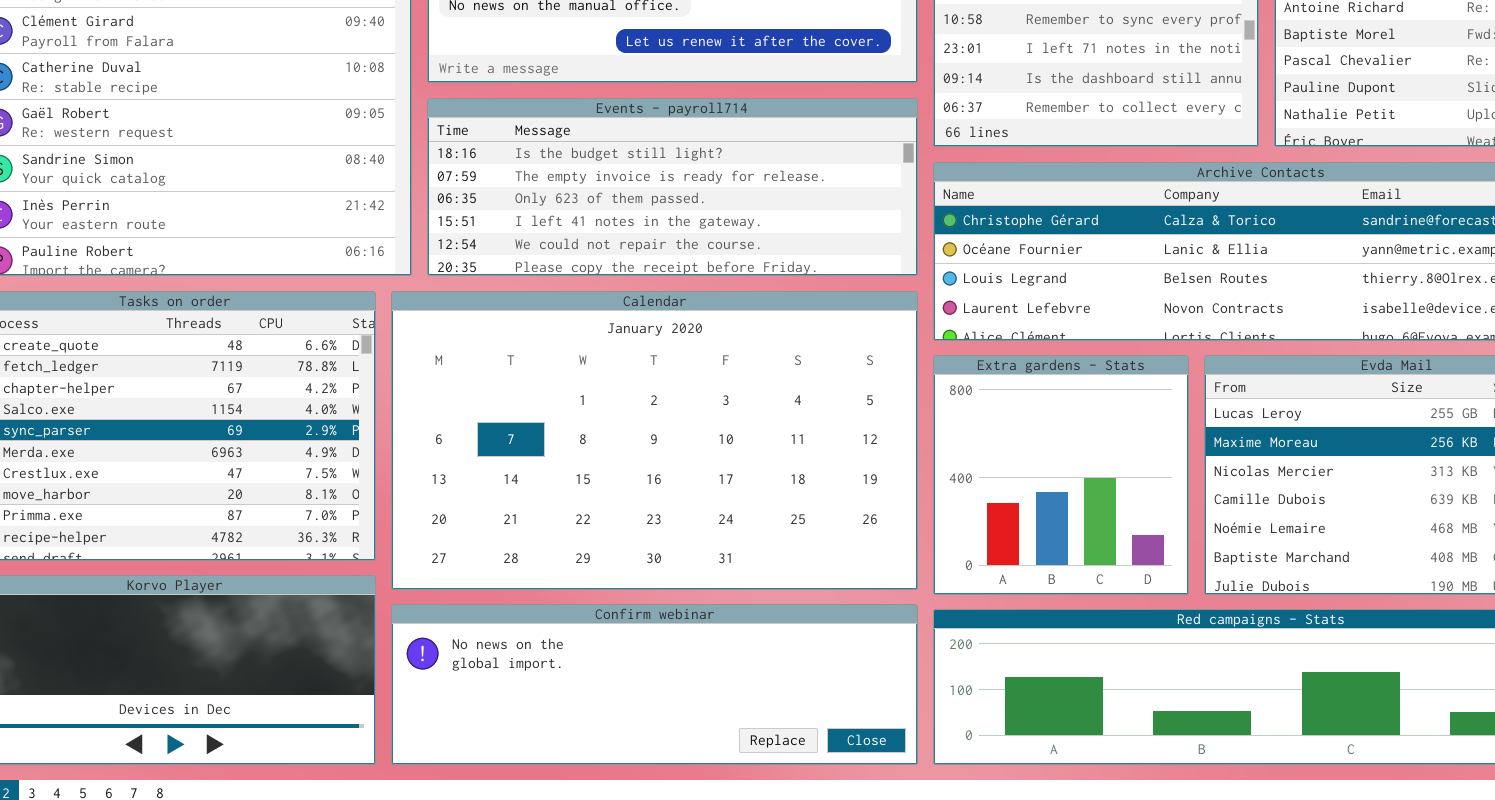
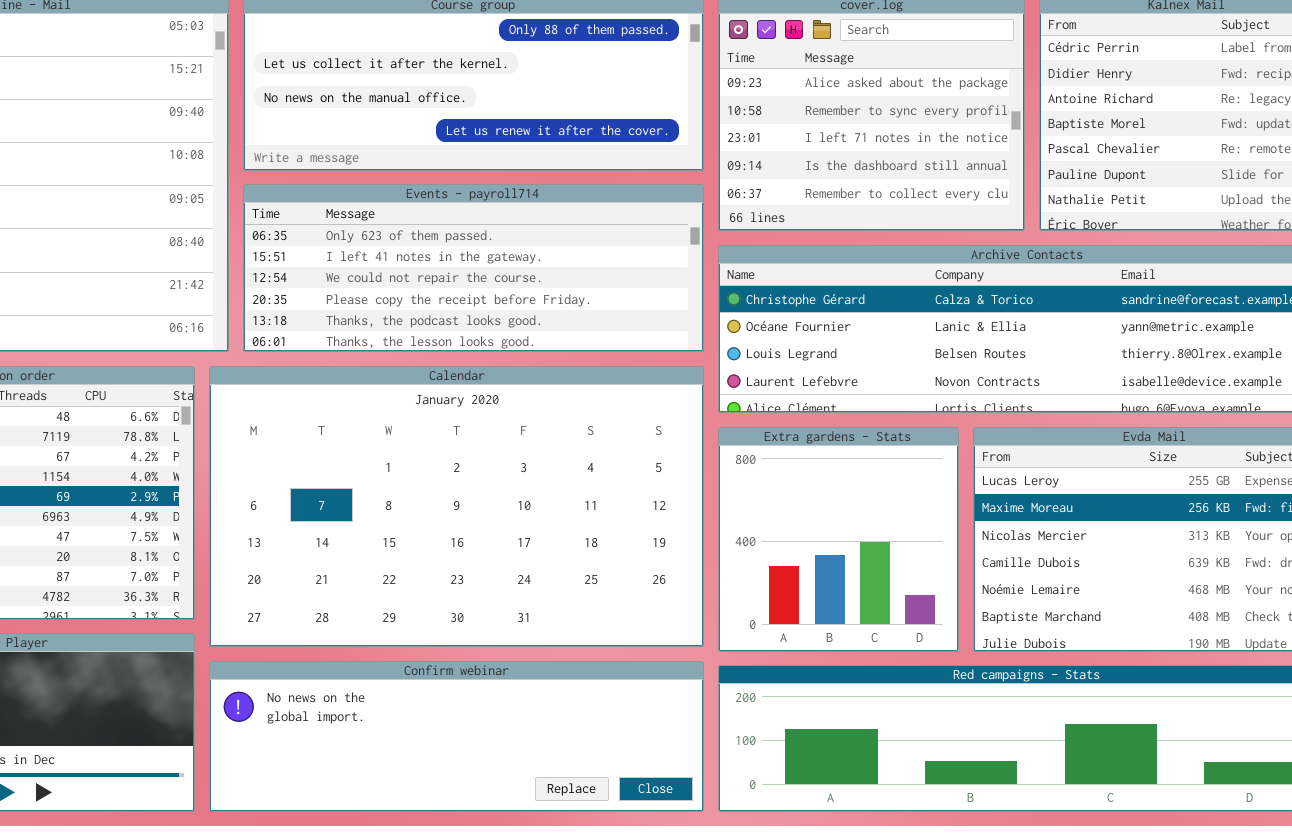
Events - payroll714: [427,98,918,276] -> [243,184,704,352], scrolled down 2 rows

